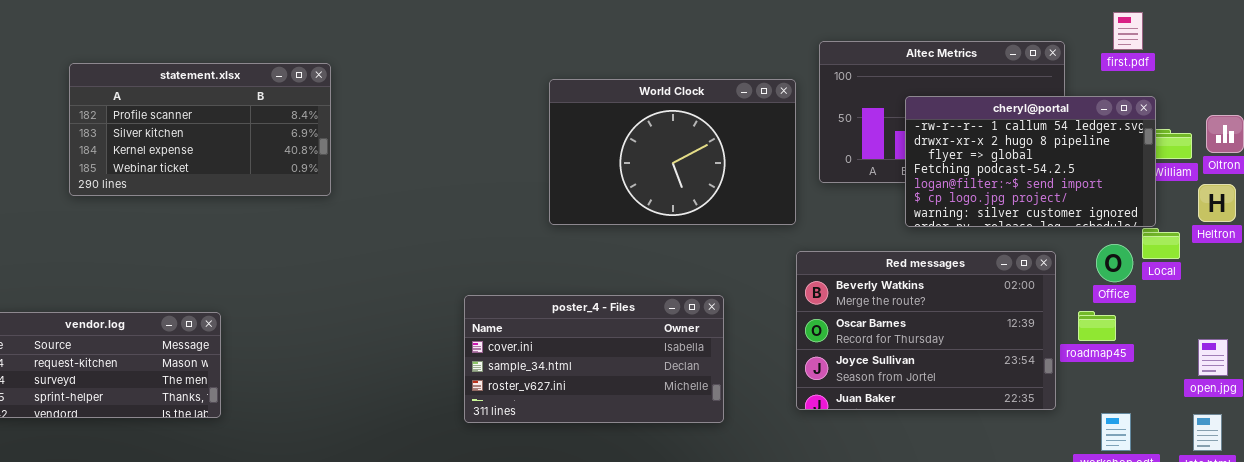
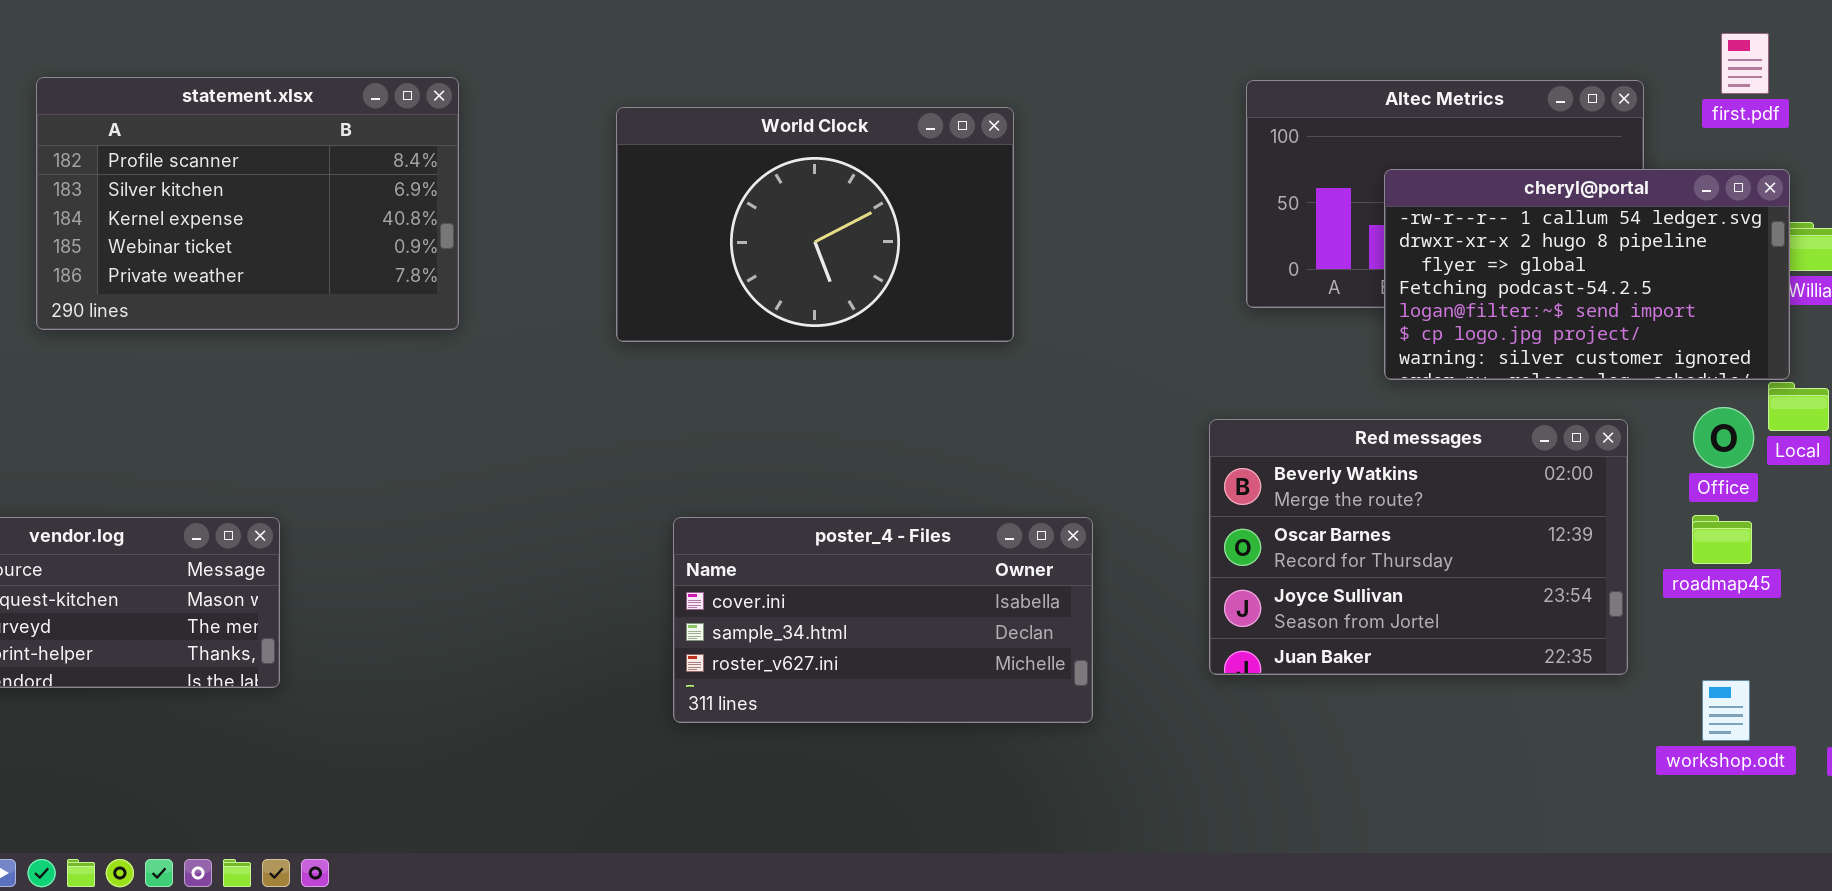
statement.xlsx: [69,63,331,196] -> [36,77,459,330], resized
World Clock: [549,79,796,225] -> [616,107,1014,342], moved
poster_4 - Files: [464,295,724,423] -> [673,517,1093,723], moved
roadmap45: [1078,311,1116,341] -> [1692,515,1752,564], moved

